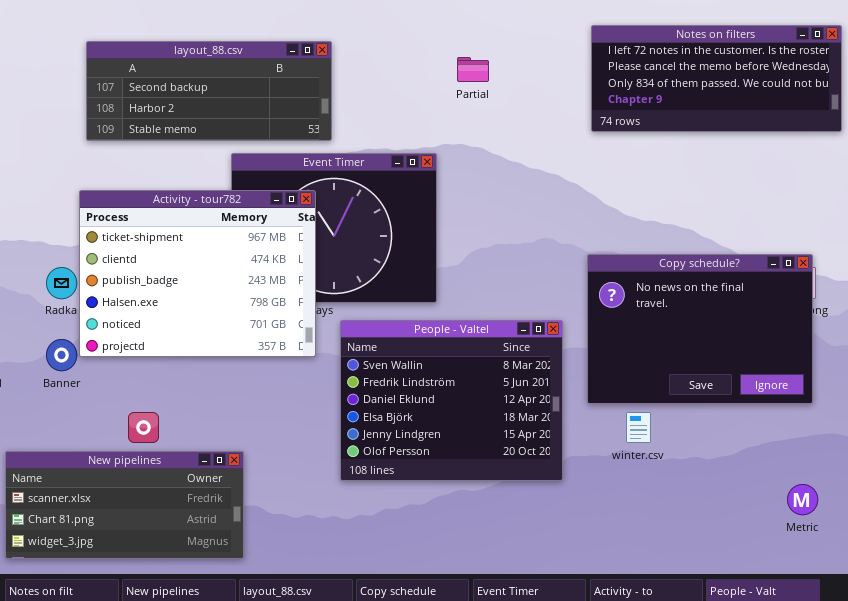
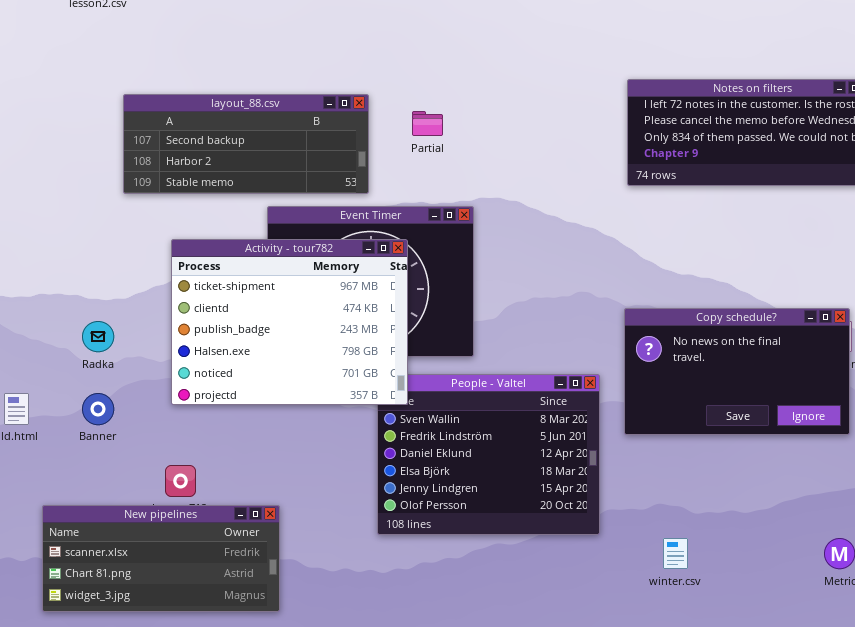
Partial: [457,57,489,82] -> [412,111,443,136], moved
Activity - tour782: [79,190,316,357] -> [171,239,408,405], moved
Copy schedule?: [587,254,813,404] -> [624,308,850,435], resized
winter.csv: [626,412,651,443] -> [663,538,688,569], moved

